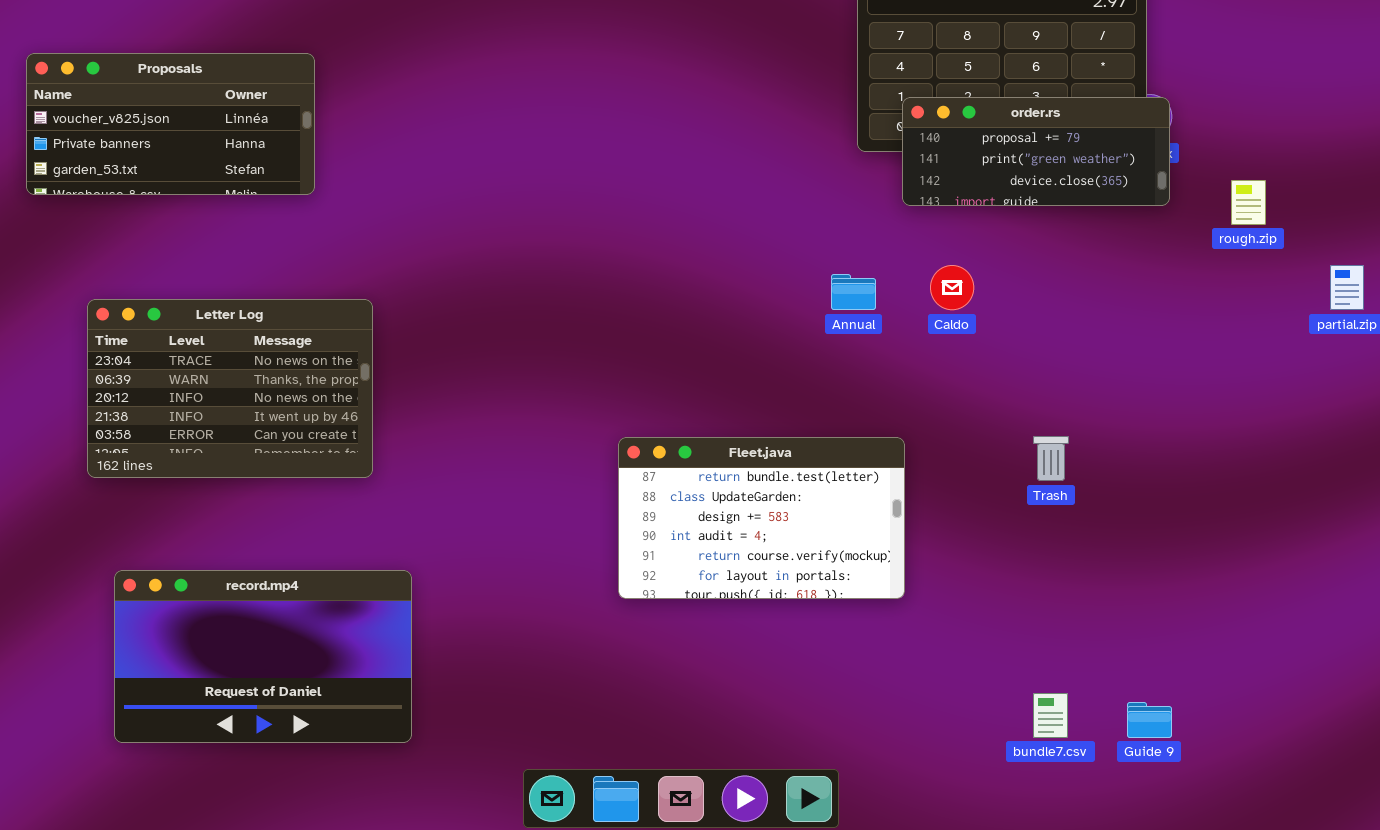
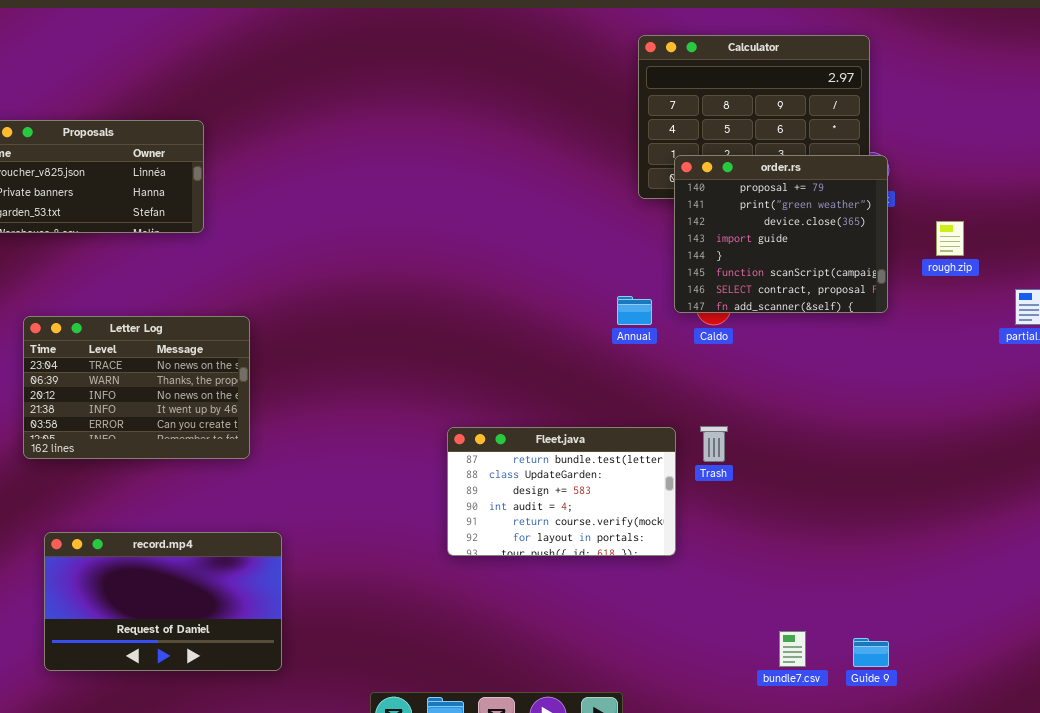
order.rs: [902,97,1170,206] -> [674,155,888,313], resized
Trash: [1033,436,1069,481] -> [700,426,728,462], moved

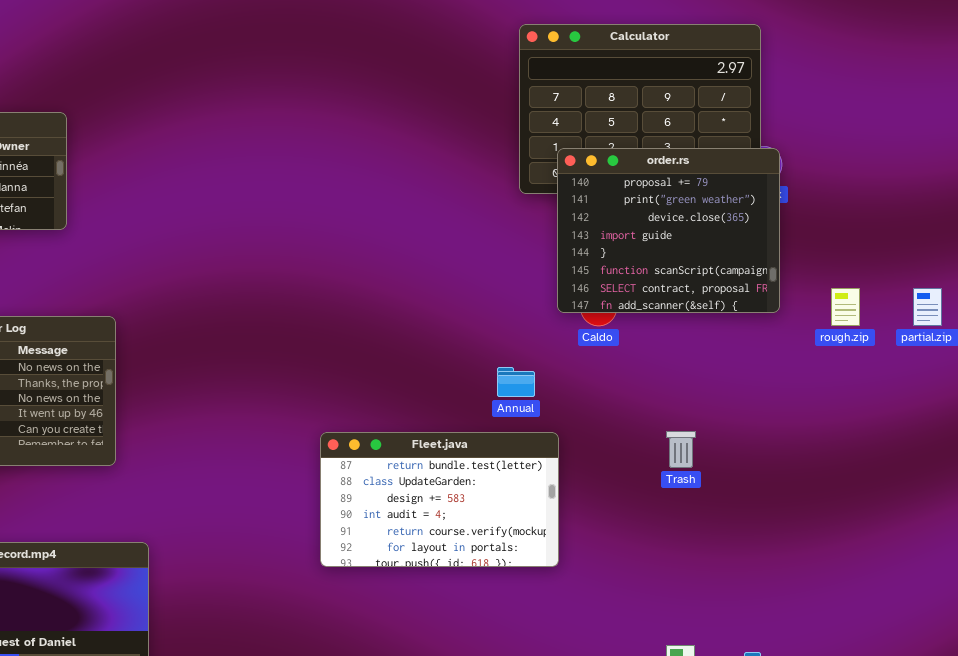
rough.zip: [936,221,964,256] -> [831,288,860,326], moved
Annual: [617,296,652,325] -> [497,367,535,397], moved
Trash: [700,426,728,462] -> [666,431,696,468], moved

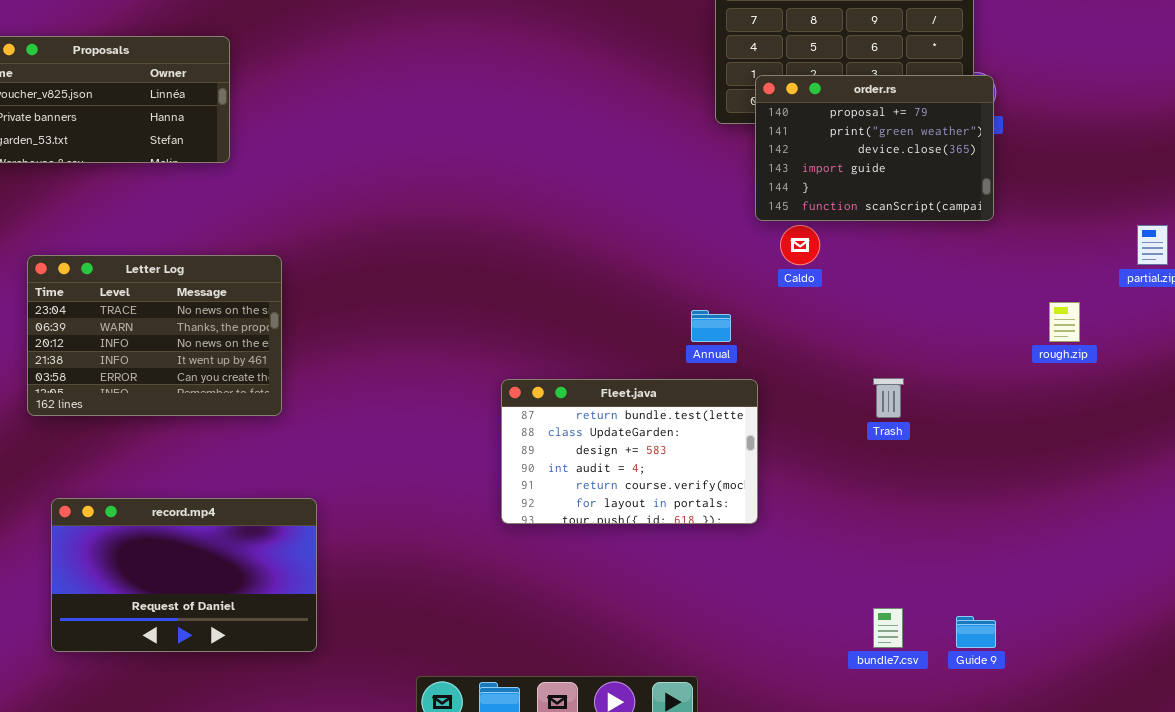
order.rs: [557,148,780,313] -> [755,75,994,221], resized
rough.zip: [831,288,860,326] -> [1049,302,1080,342], moved

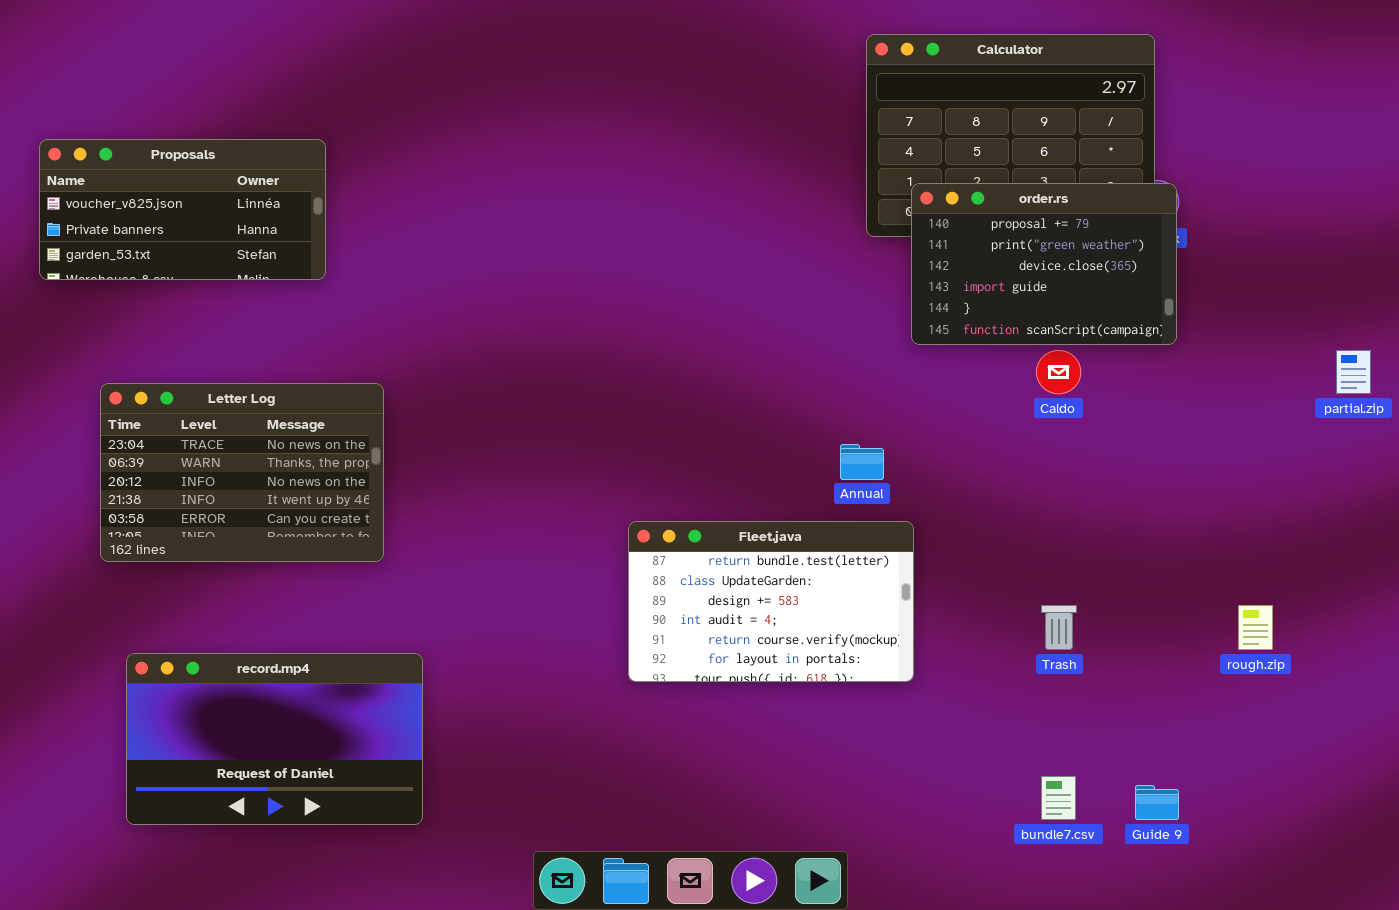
Caldo: [780,225,820,265] -> [1036,350,1081,394], moved
rough.zip: [1049,302,1080,342] -> [1238,605,1273,650], moved
Trash: [873,378,904,418] -> [1041,605,1077,650], moved

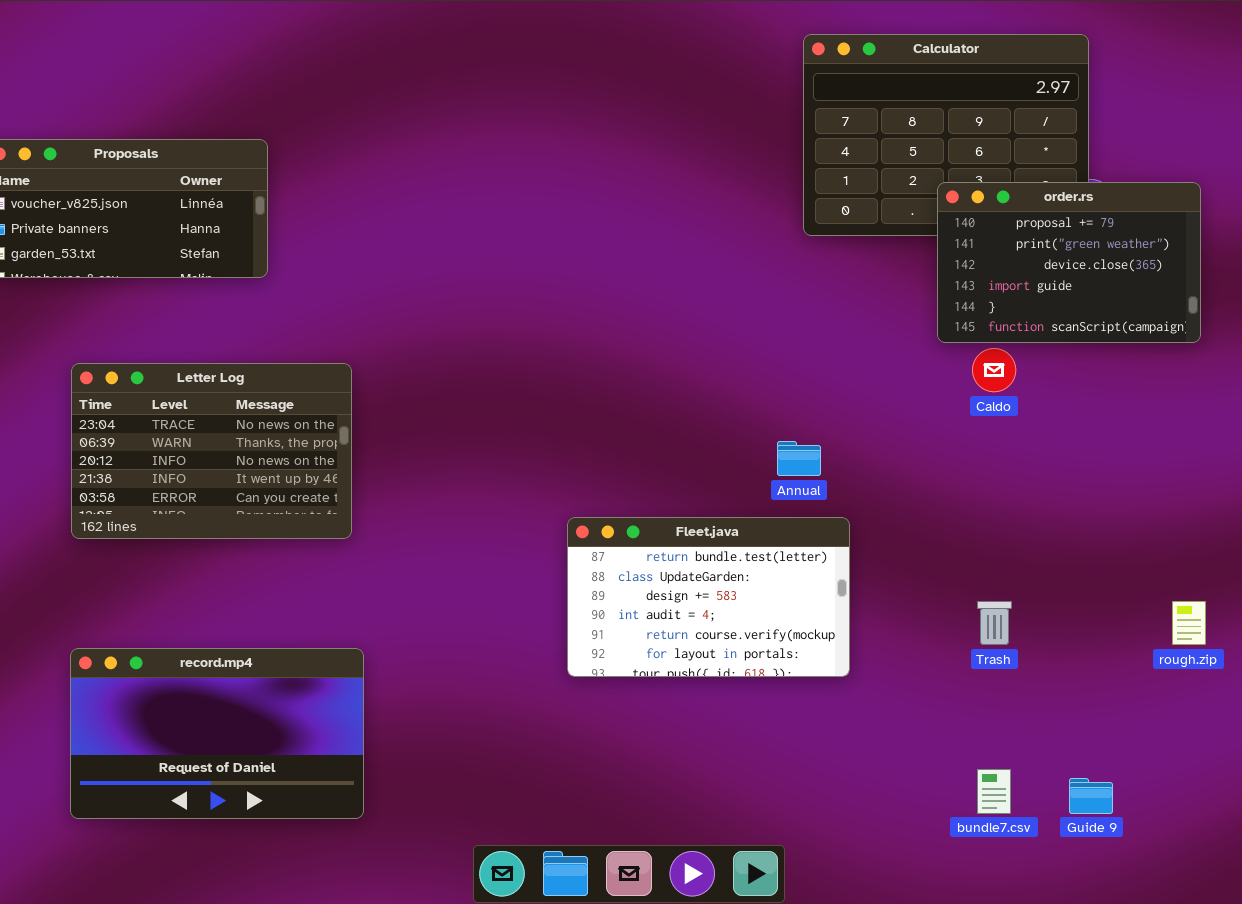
order.rs: [911,183,1177,345] -> [937,182,1201,343], moved
Letter Log: [100,383,384,562] -> [71,363,352,539], moved

